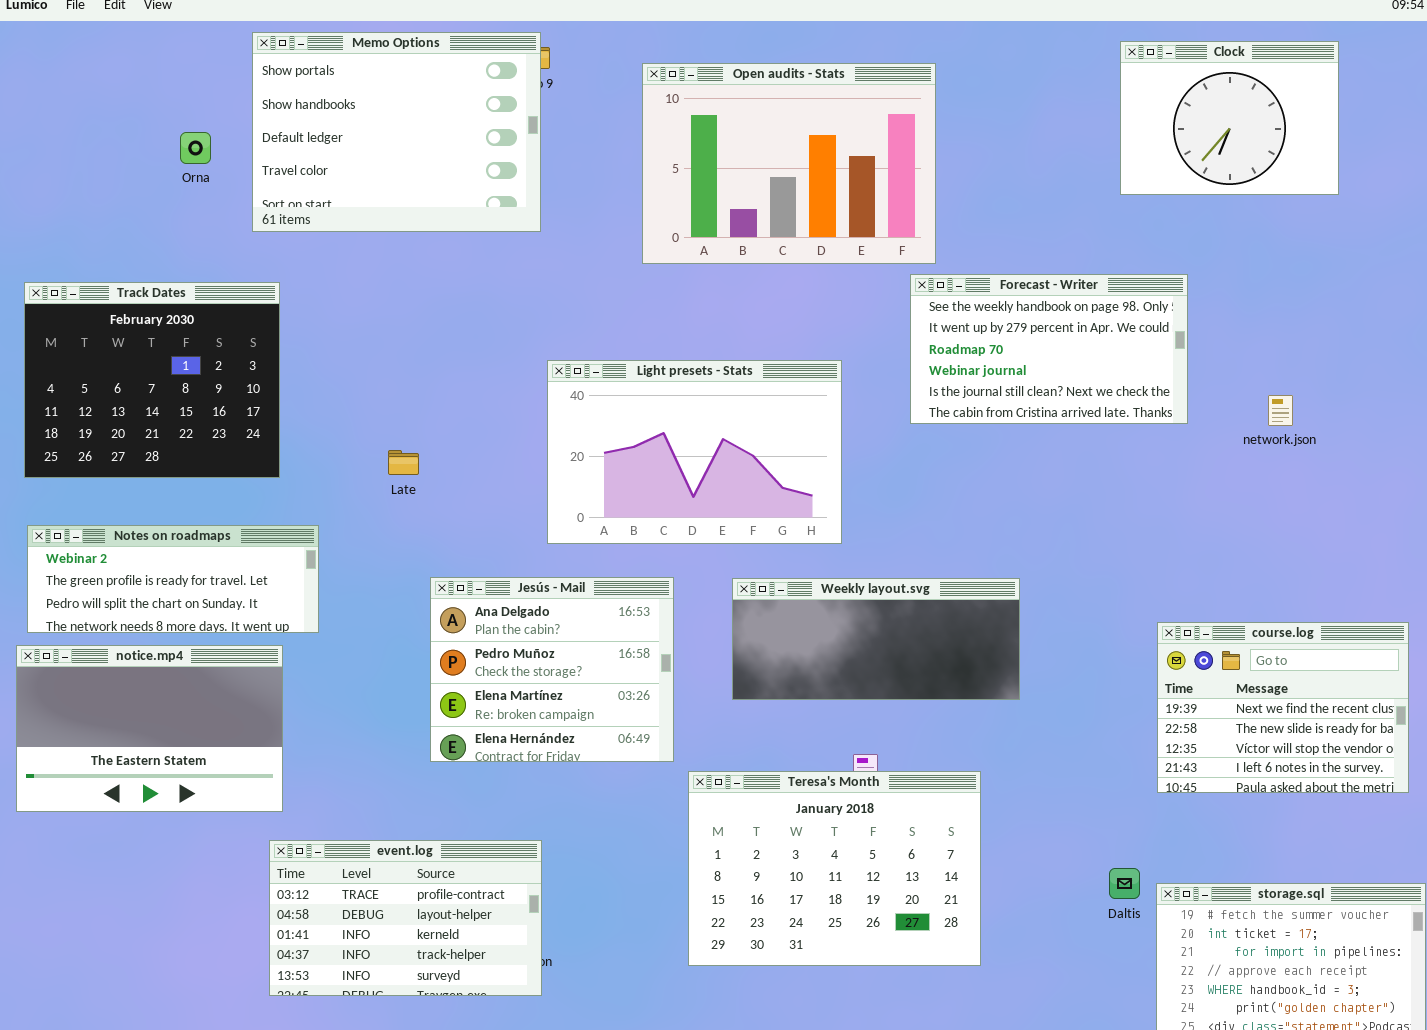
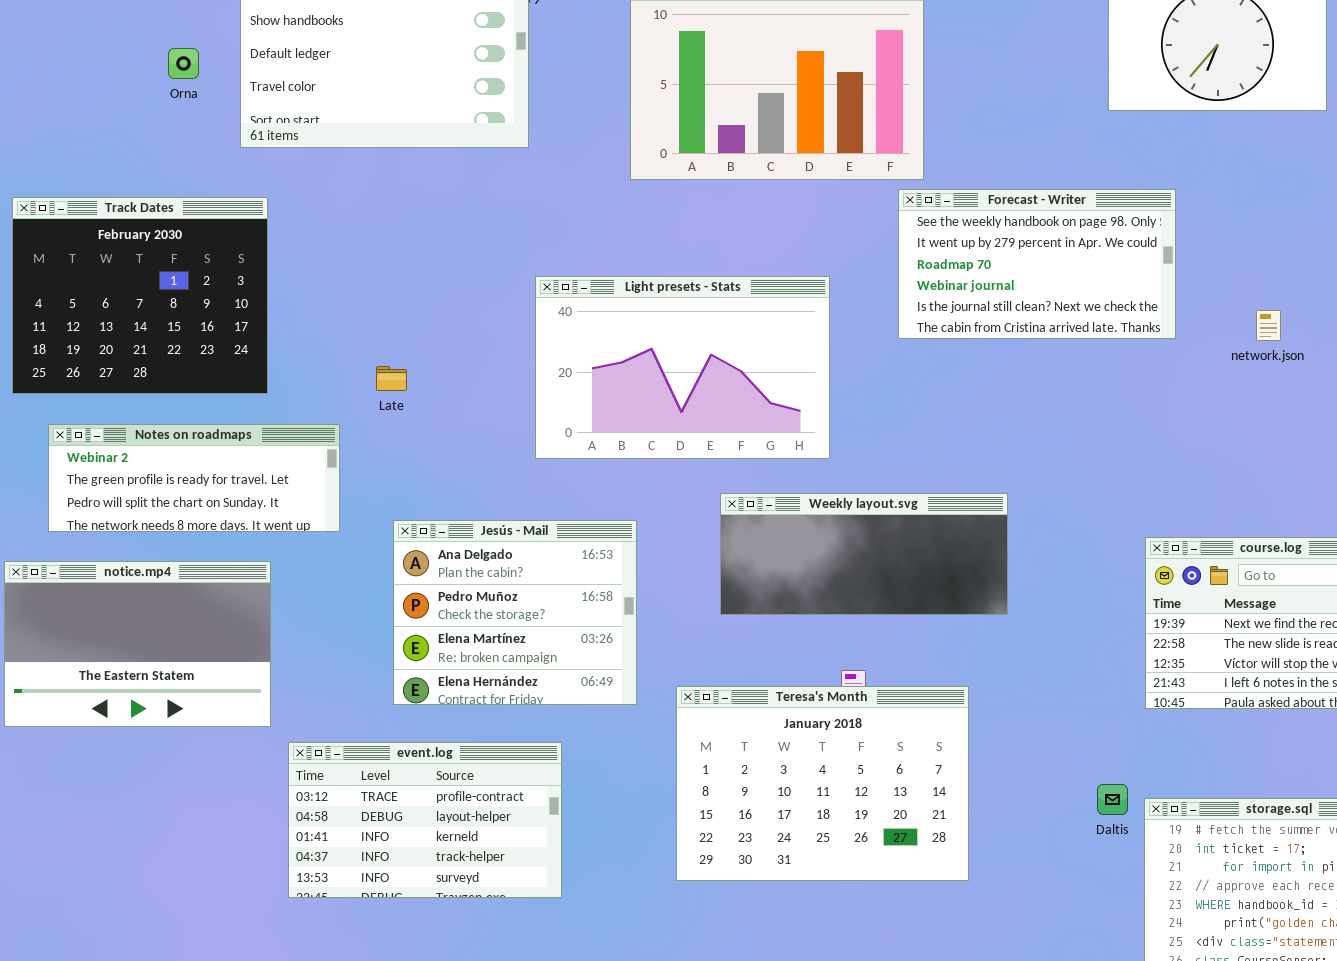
Notes on roadmaps: [27,525,319,633] -> [48,424,340,532], moved
Jesús - Mail: [430,577,674,762] -> [393,520,637,705], moved
event.log: [269,840,542,996] -> [288,742,562,898], moved

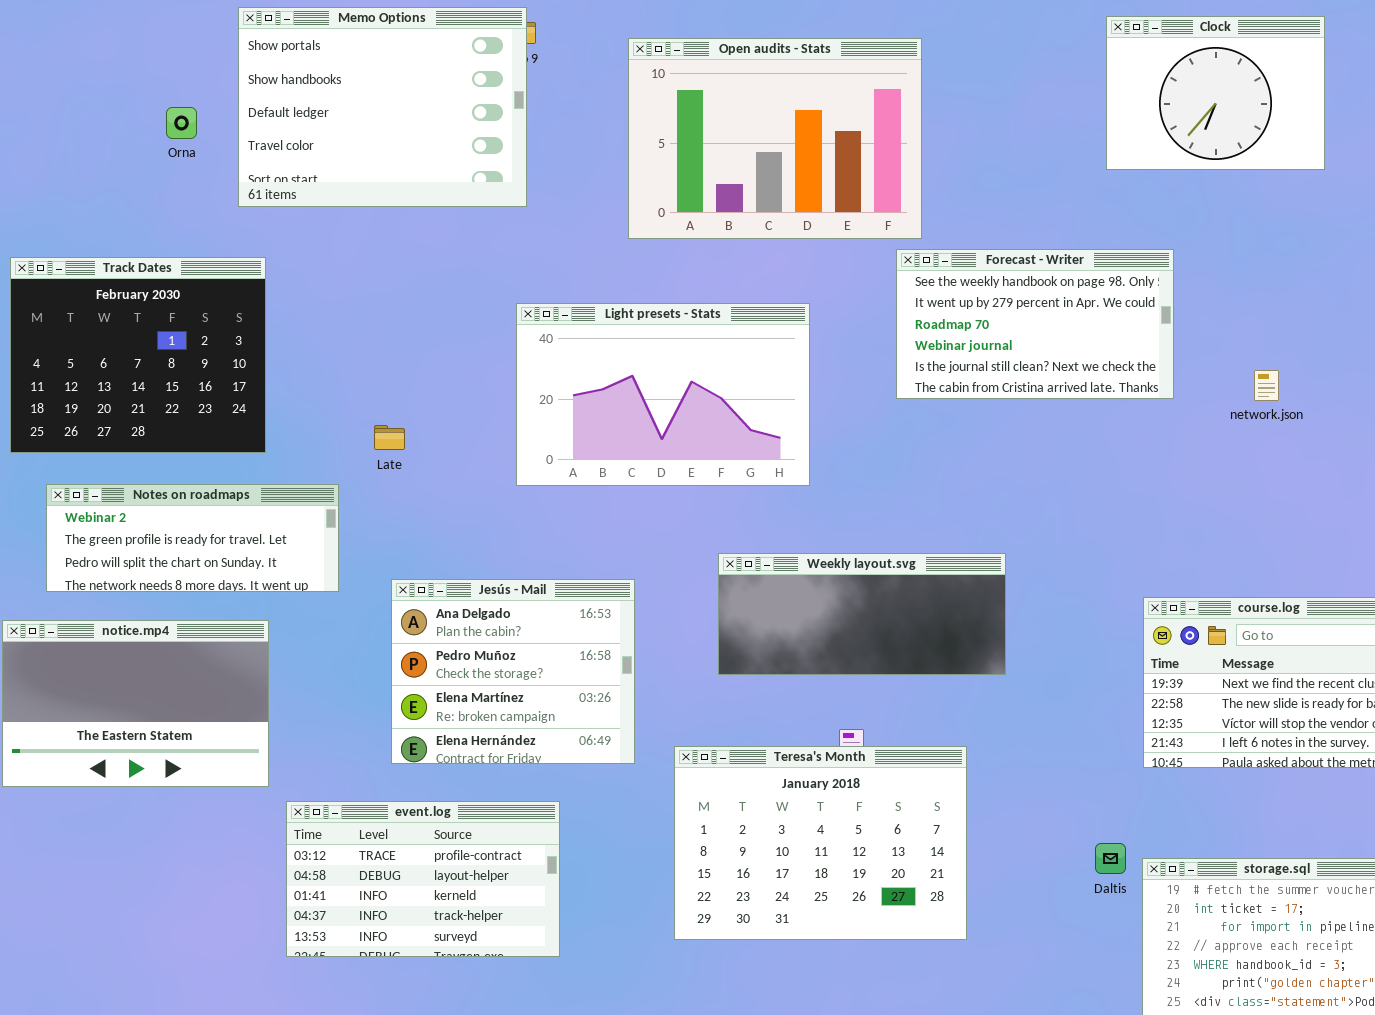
Light presets - Stats: [535,276,830,459] -> [516,303,810,486], moved

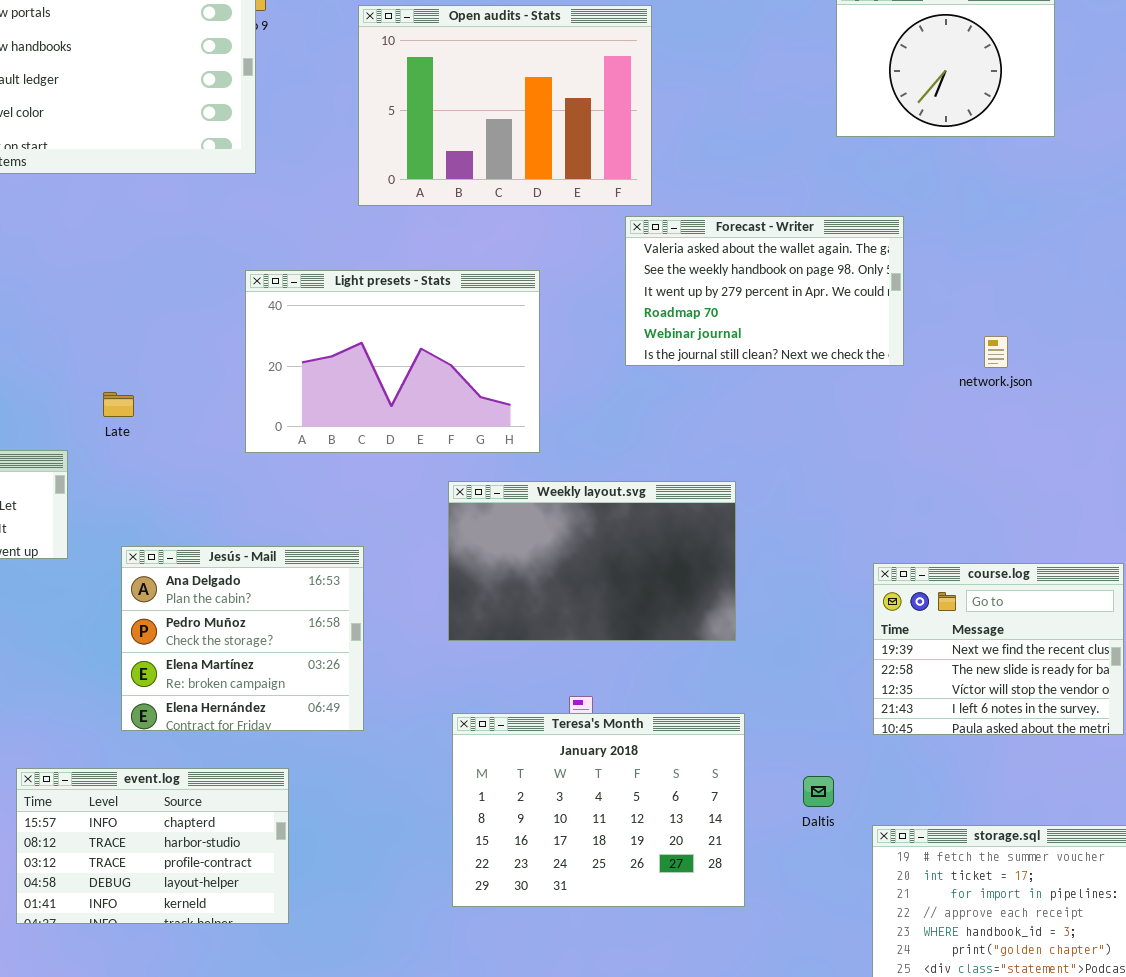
Forecast - Writer: [896,249,1174,399] -> [625,216,904,366], scrolled up 1 row
Weekly layout.svg: [718,553,1006,675] -> [448,481,736,641], resized
Teresa's Month: [674,746,967,940] -> [452,713,745,907], moved
event.log: [286,801,560,957] -> [16,768,289,924], scrolled up 2 rows
Daltis: [1095,843,1126,874] -> [803,776,834,807], moved

